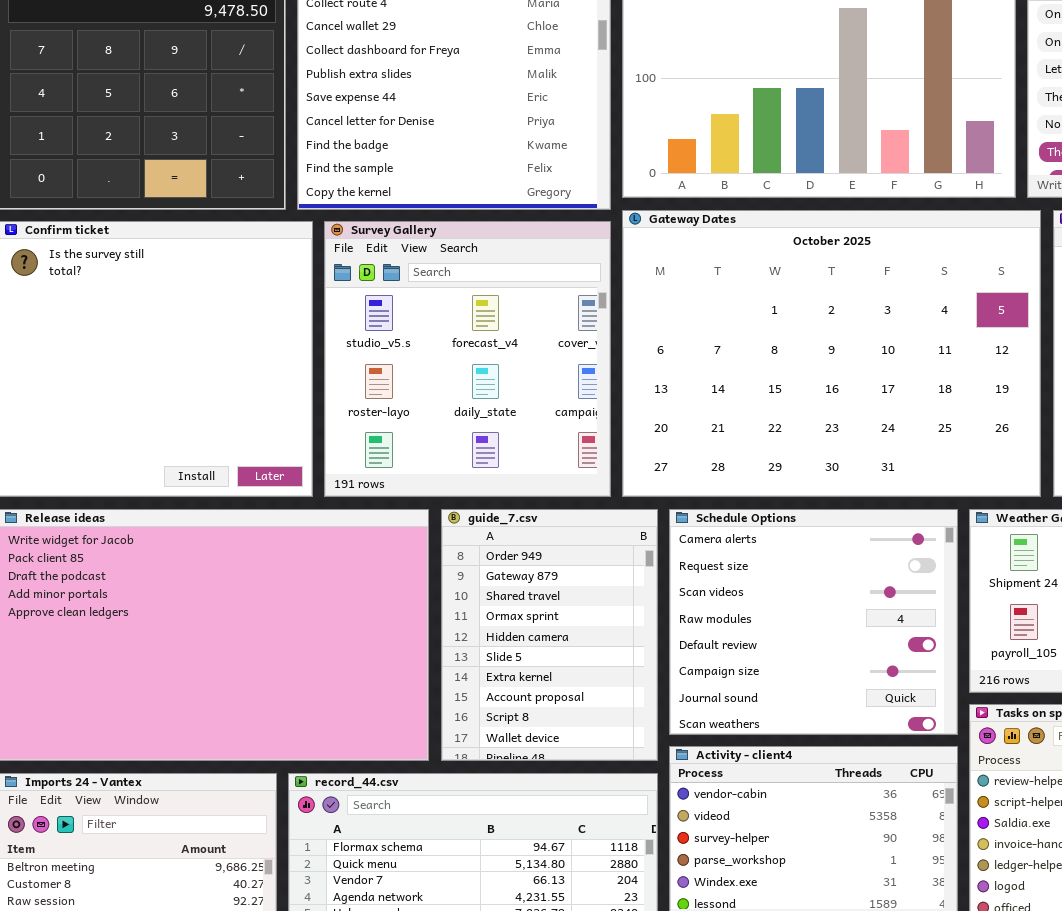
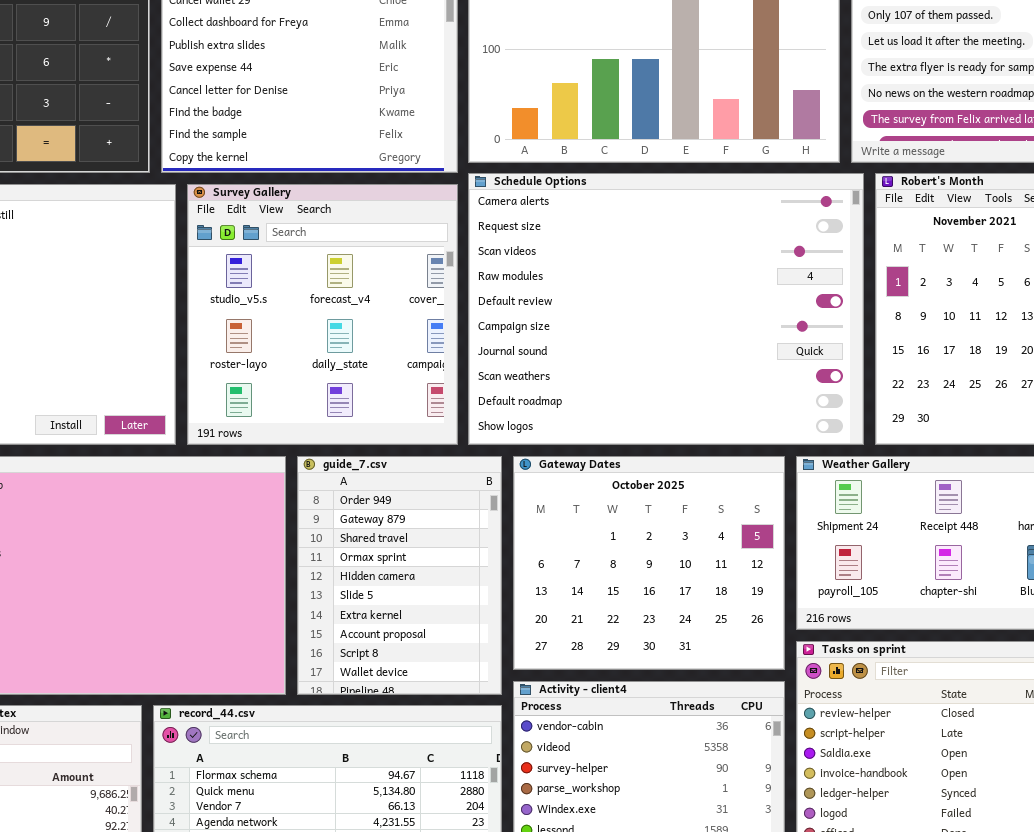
Gateway Dates: [622,210,1041,497] -> [513,456,785,670], moved, resized
Schedule Options: [669,509,958,735] -> [468,173,864,445], moved, resized

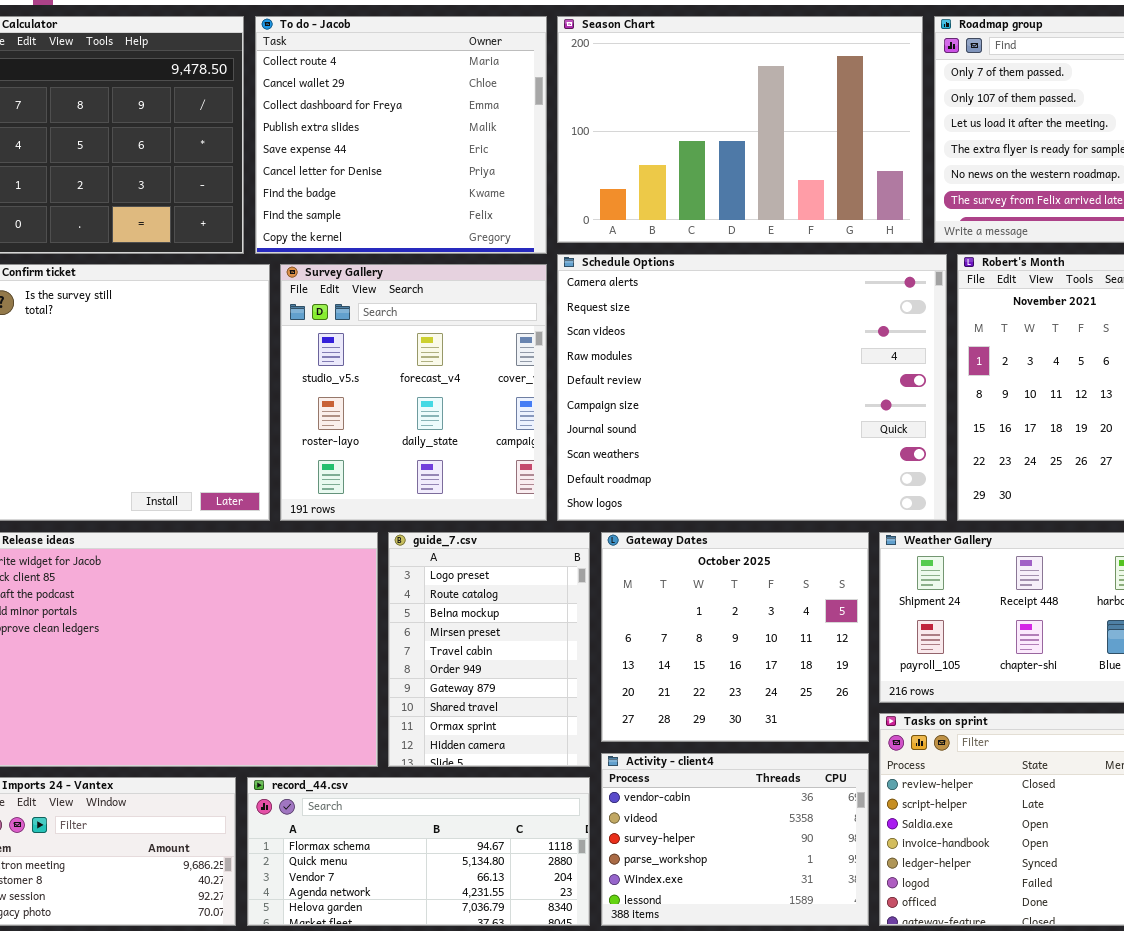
guide_7.csv: [297,456,502,695] -> [388,532,590,767], scrolled up 5 rows

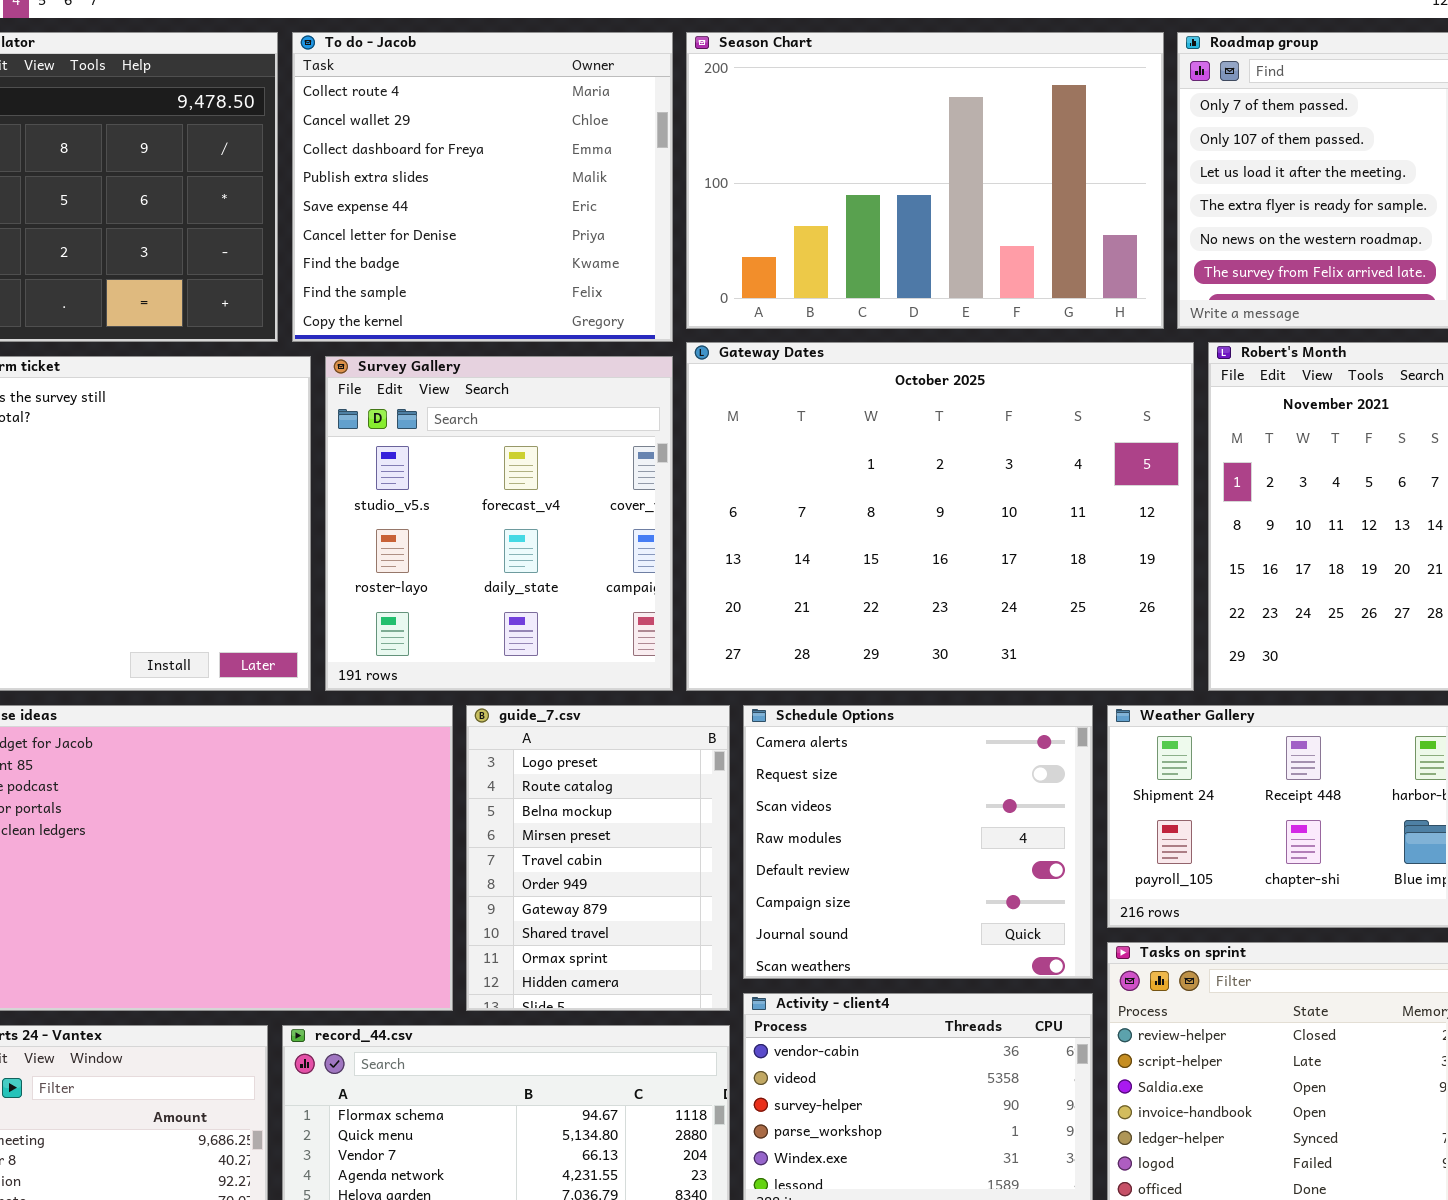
Schedule Options: [557,254,947,521] -> [743,705,1093,979], moved, resized
Gateway Dates: [601,532,869,742] -> [686,342,1194,691], moved, resized

